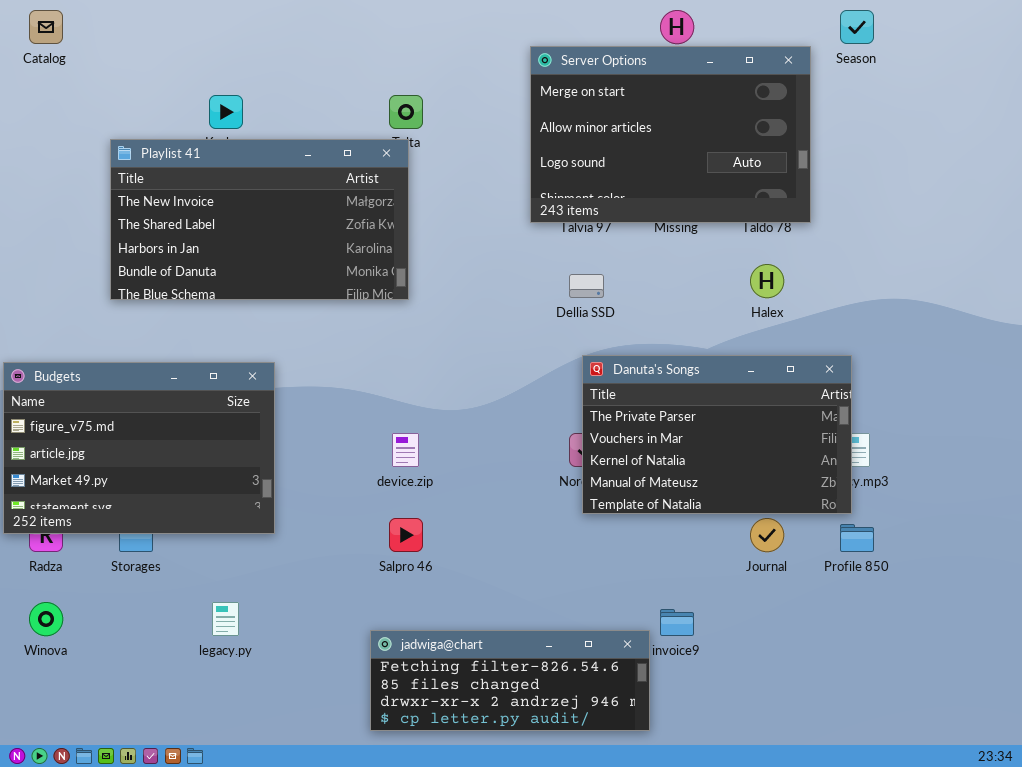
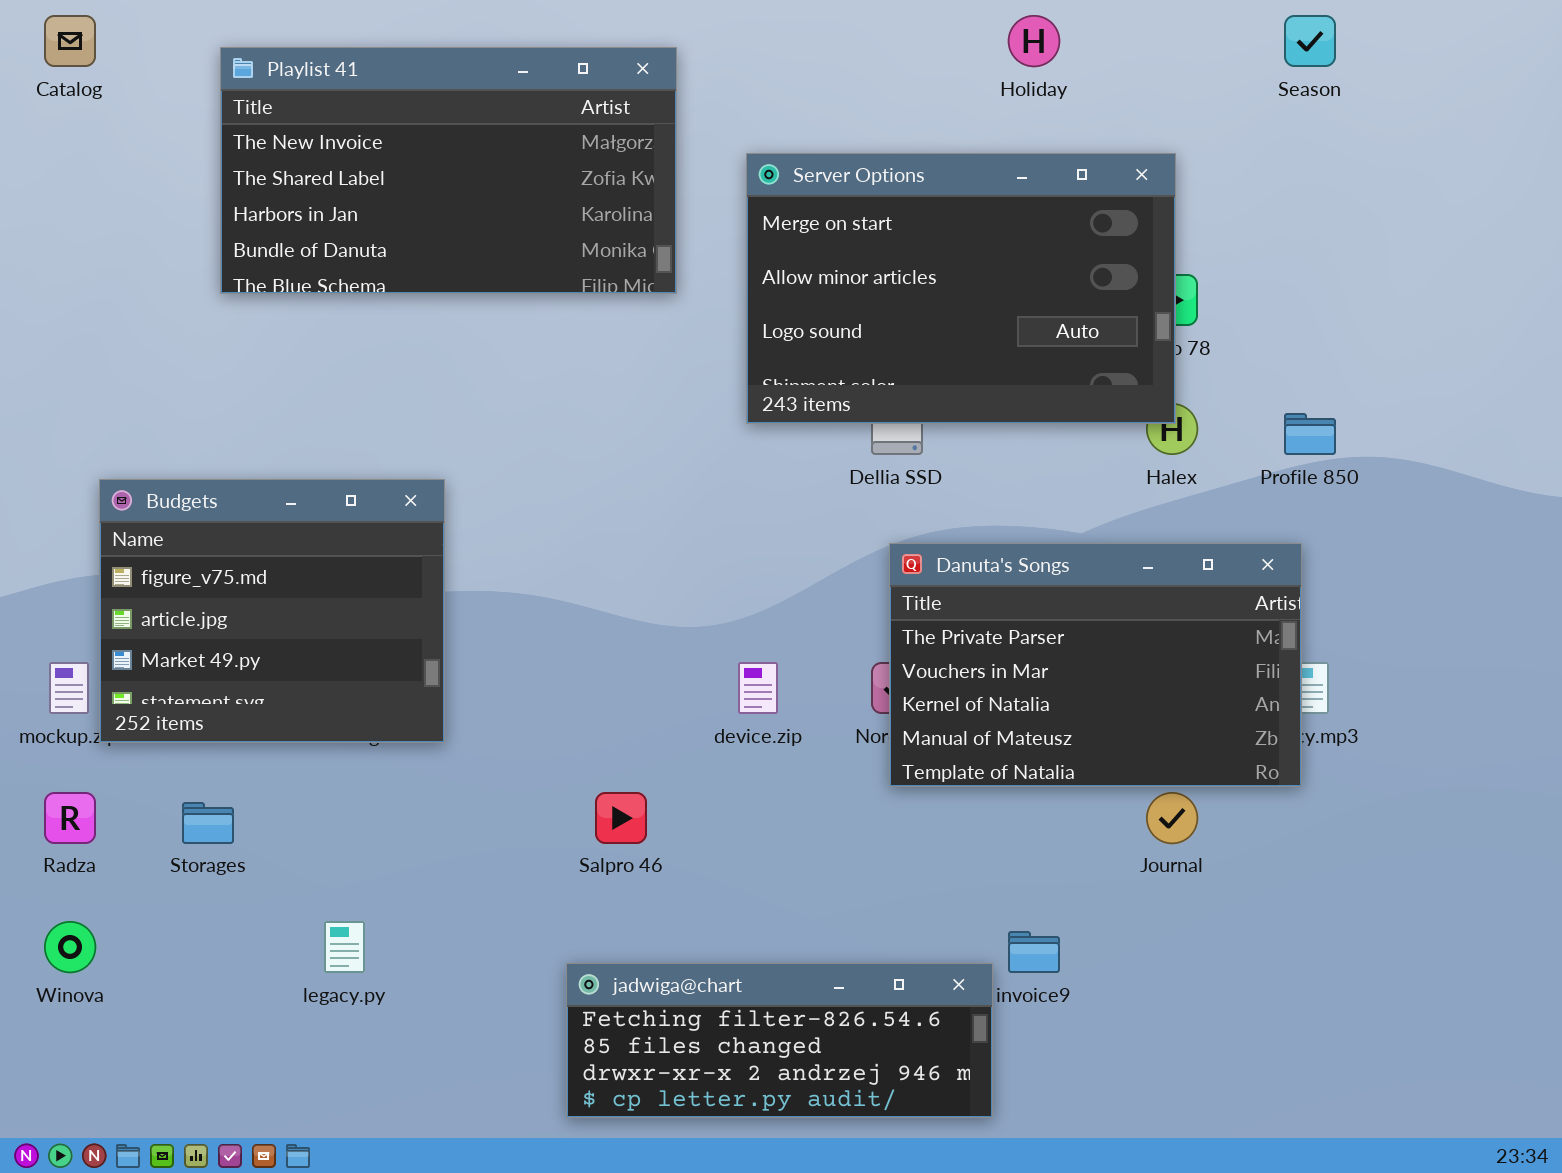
Server Options: [530,46,811,223] -> [746,153,1176,424], moved
Playlist 41: [110,139,409,300] -> [220,47,677,294], moved
Budgets: [3,362,275,534] -> [99,479,445,743], moved, resized
device.zip: [392,433,419,467] -> [738,662,778,714], moved
Profile 850: [840,524,874,552] -> [1284,413,1336,455], moved

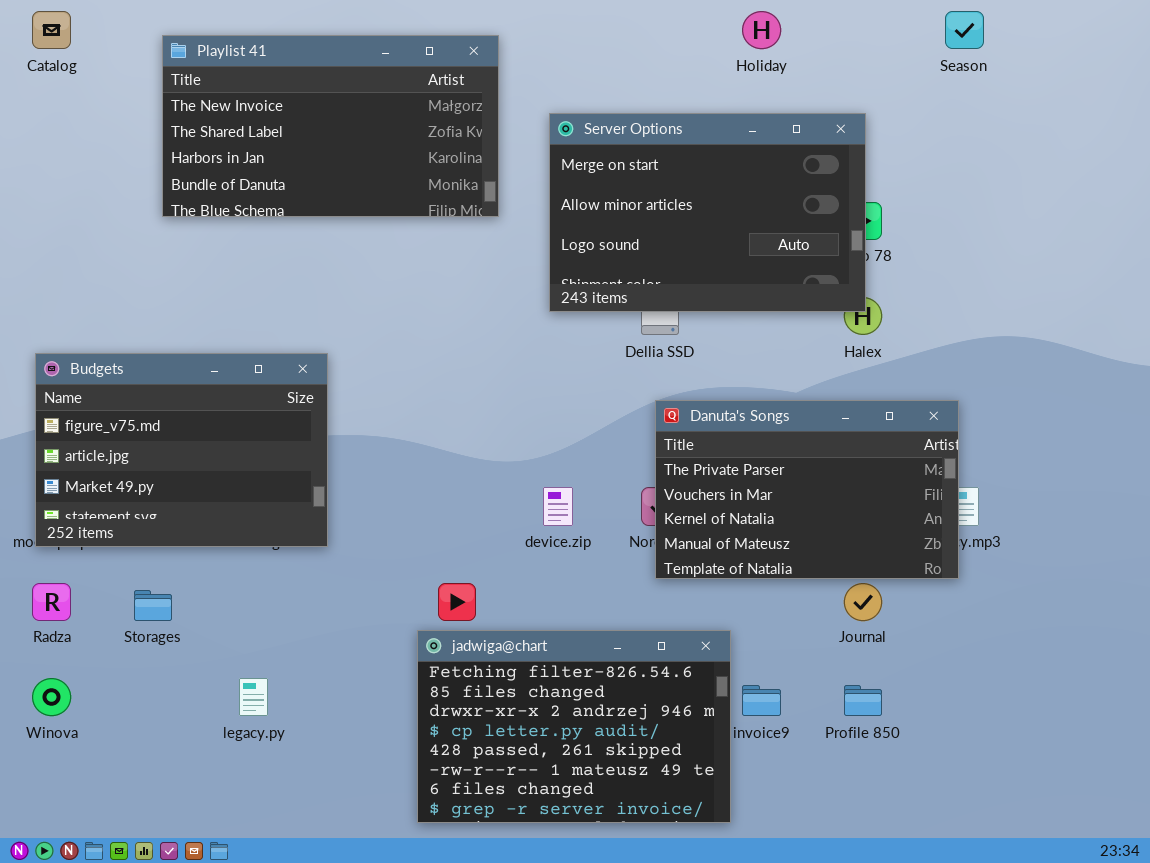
Profile 850: [1284,413,1336,455] -> [844,685,882,716], moved
Budgets: [99,479,445,743] -> [35,353,328,547], resized
jadwiga@chart: [566,963,993,1118] -> [417,630,731,823], resized

